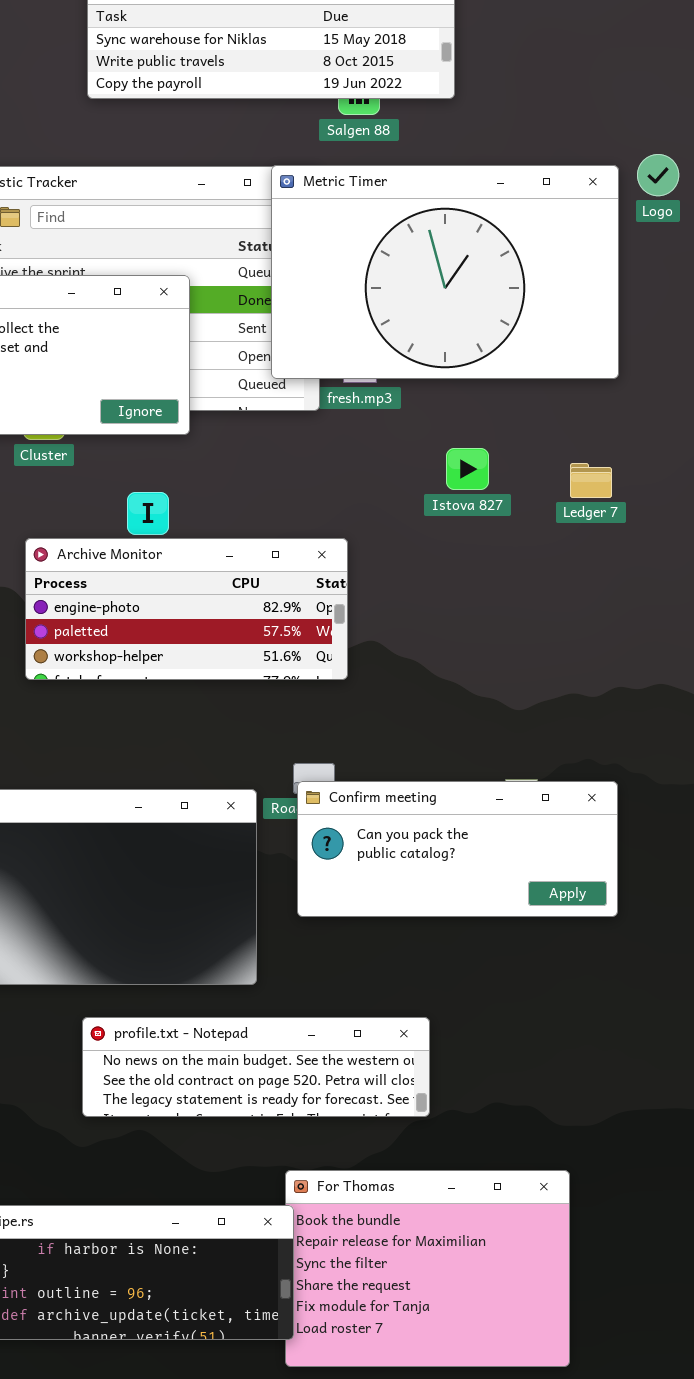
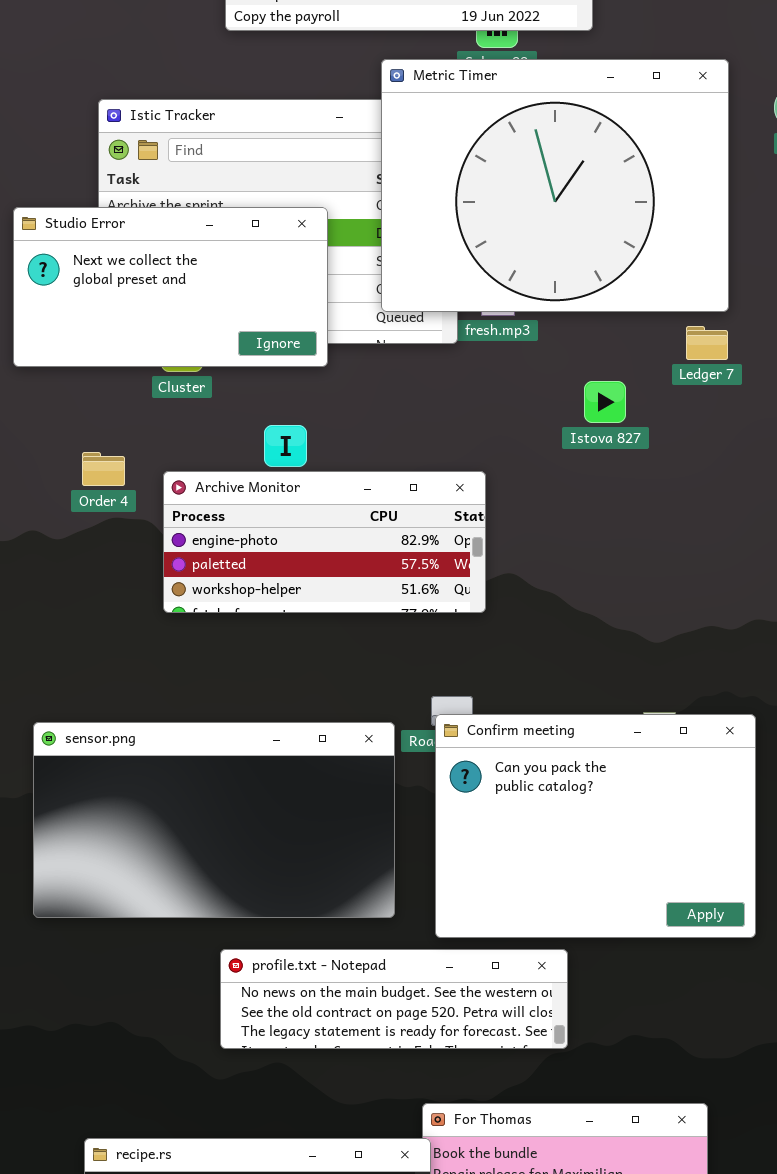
Metric Timer: [271,165,619,379] -> [381,59,729,312], moved, resized
Ledger 7: [570,463,612,498] -> [686,326,728,360], moved
Confirm meeting: [297,781,618,917] -> [435,714,756,938], resized

